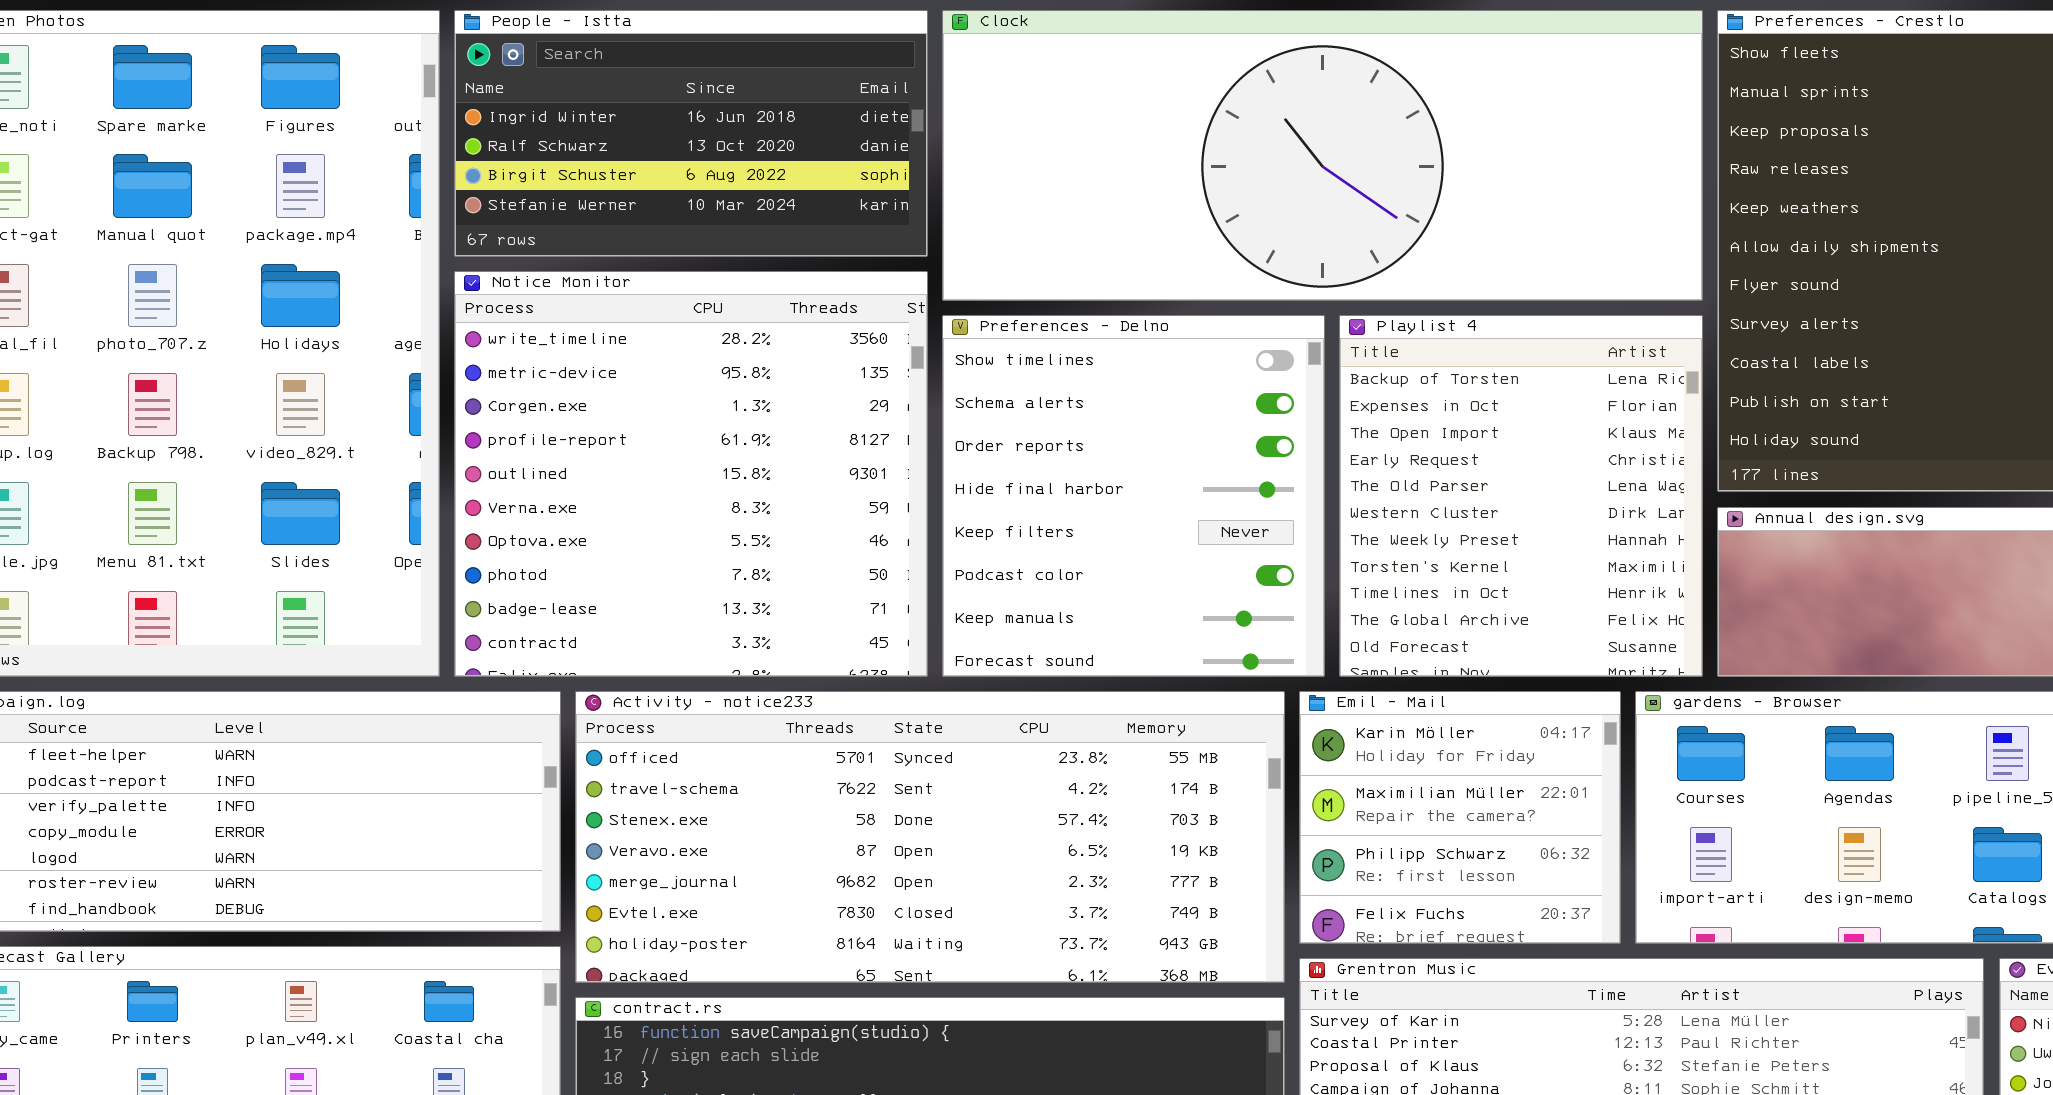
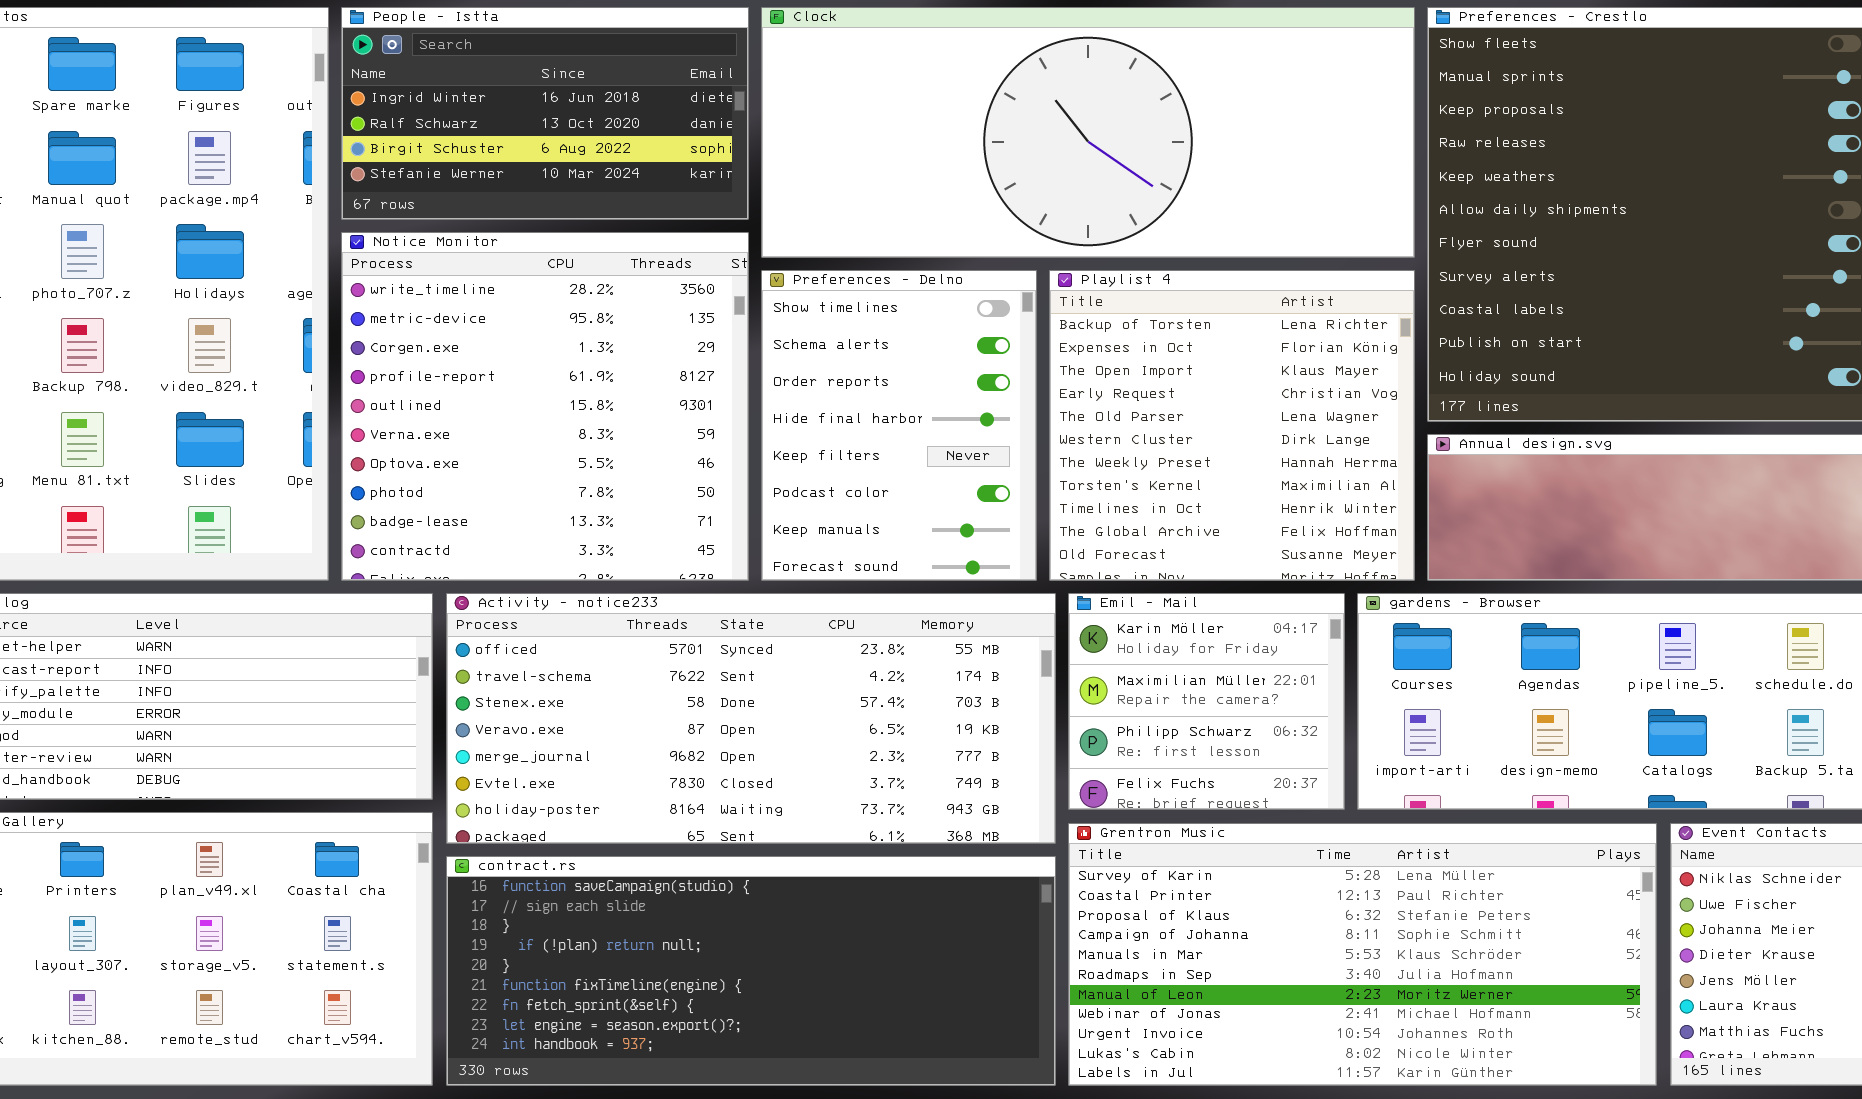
Preferences - Delno: [942,315,1325,677] -> [761,270,1037,581], resized
Playlist 4: [1339,315,1703,677] -> [1049,270,1415,581], resized

